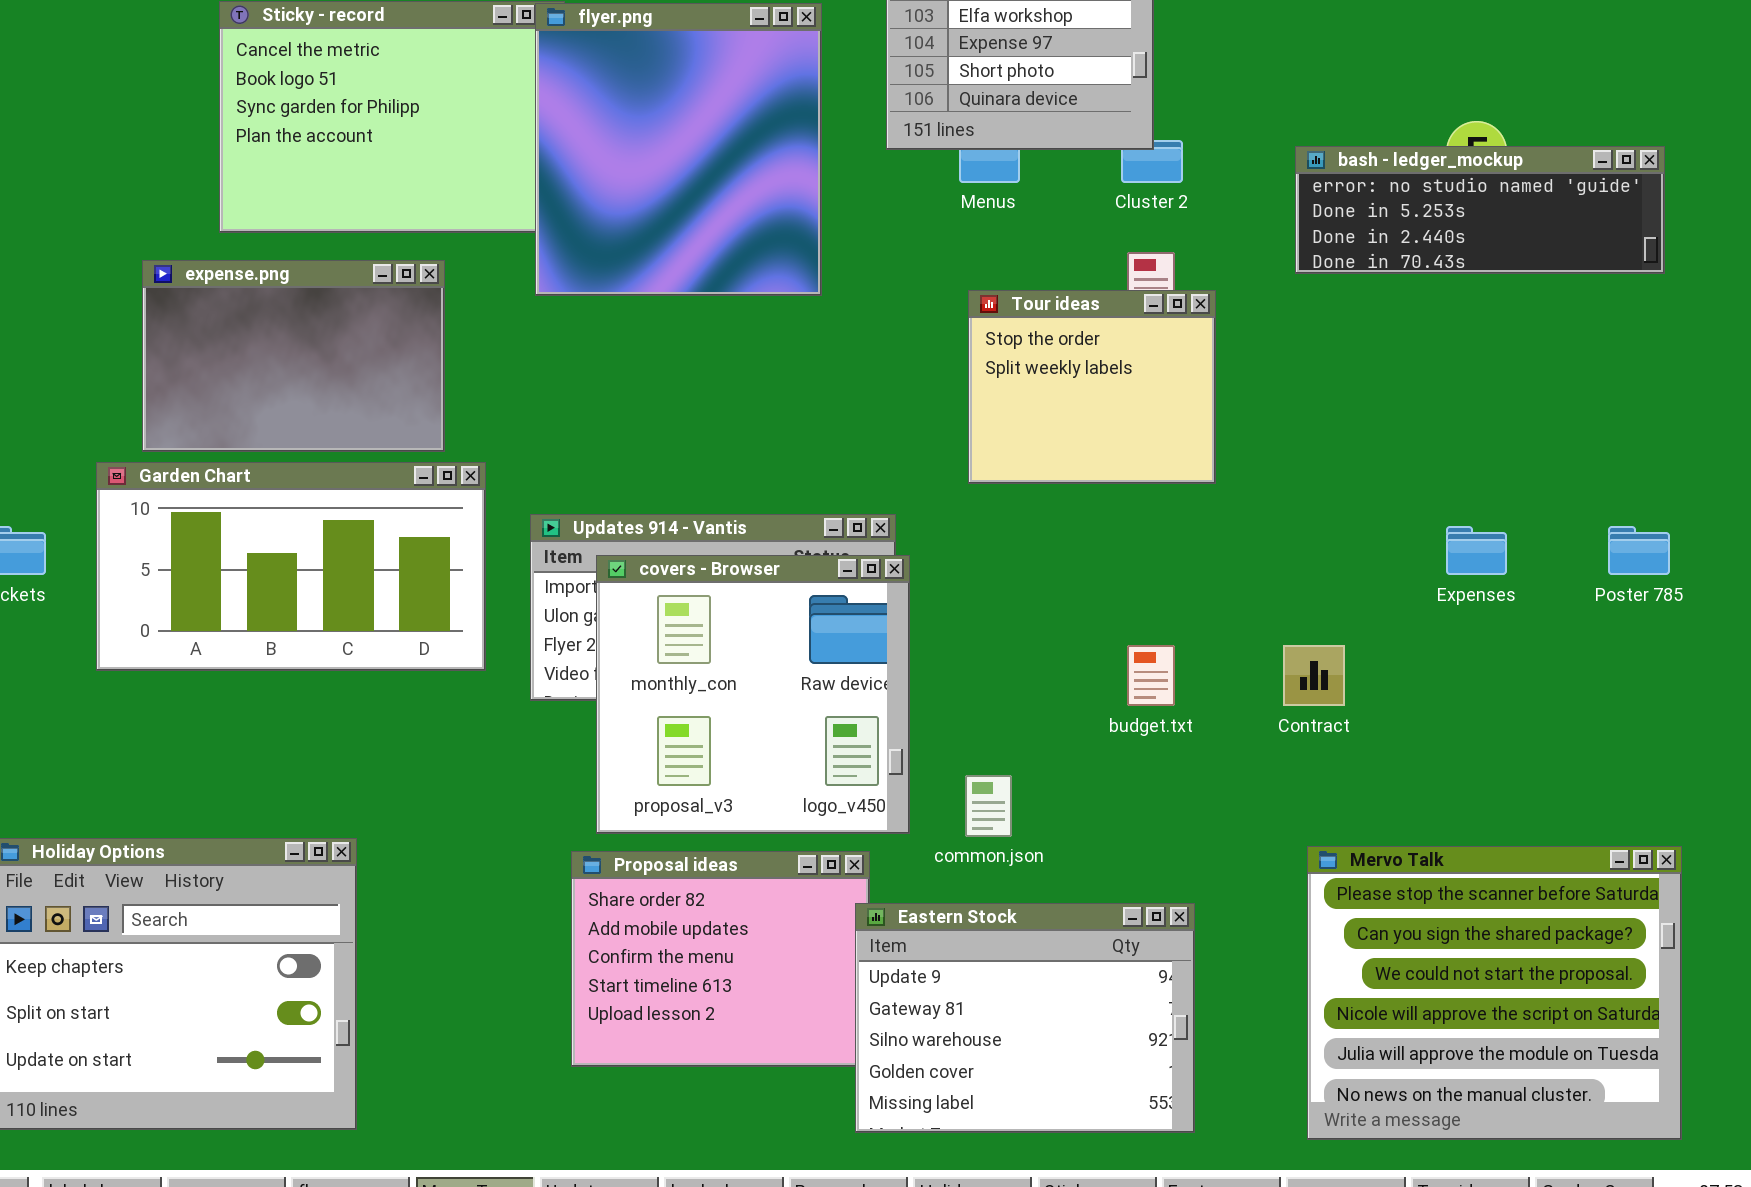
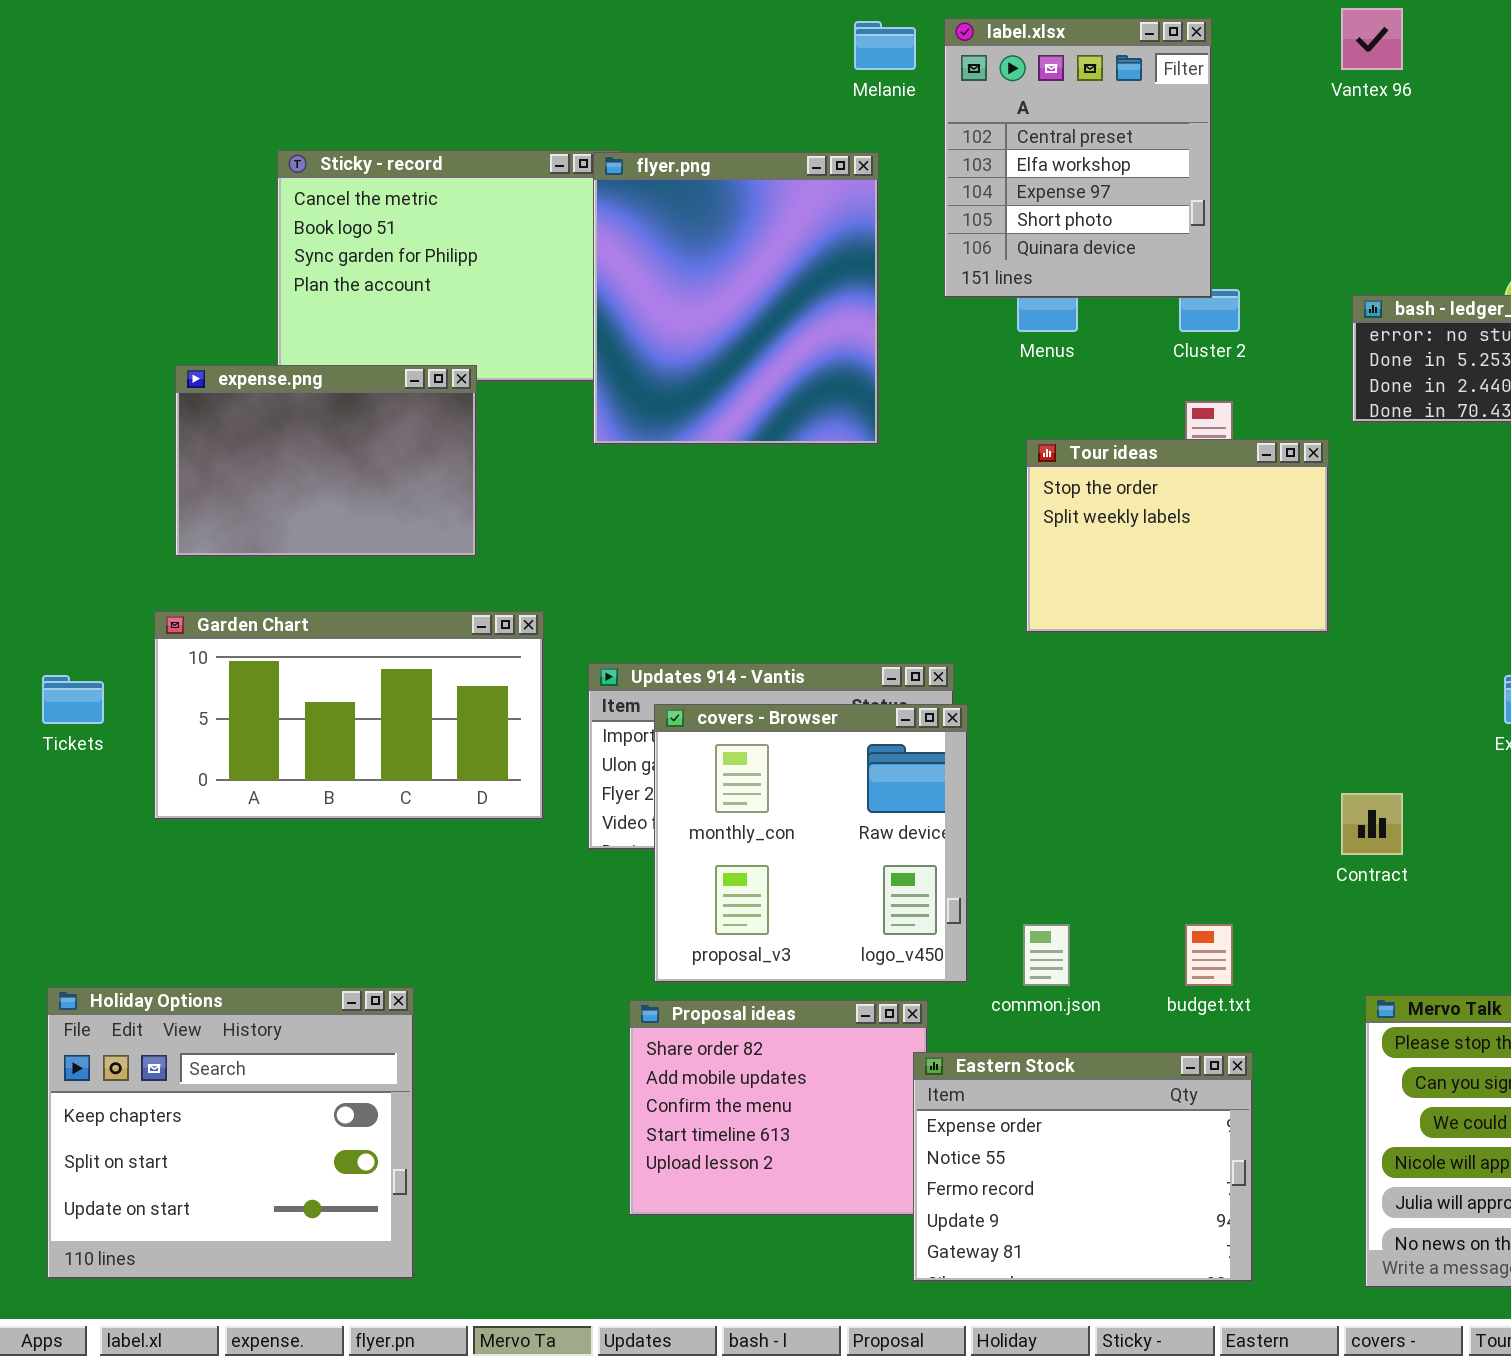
expense.png: [142,260,445,452] -> [175,365,477,557], moved
Tour ideas: [968,290,1216,484] -> [1026,439,1329,633], resized
budget.txt: [1127,645,1175,706] -> [1185,924,1233,986], moved
Eastern Stock: [855,903,1195,1133] -> [913,1052,1253,1282], scrolled up 3 rows

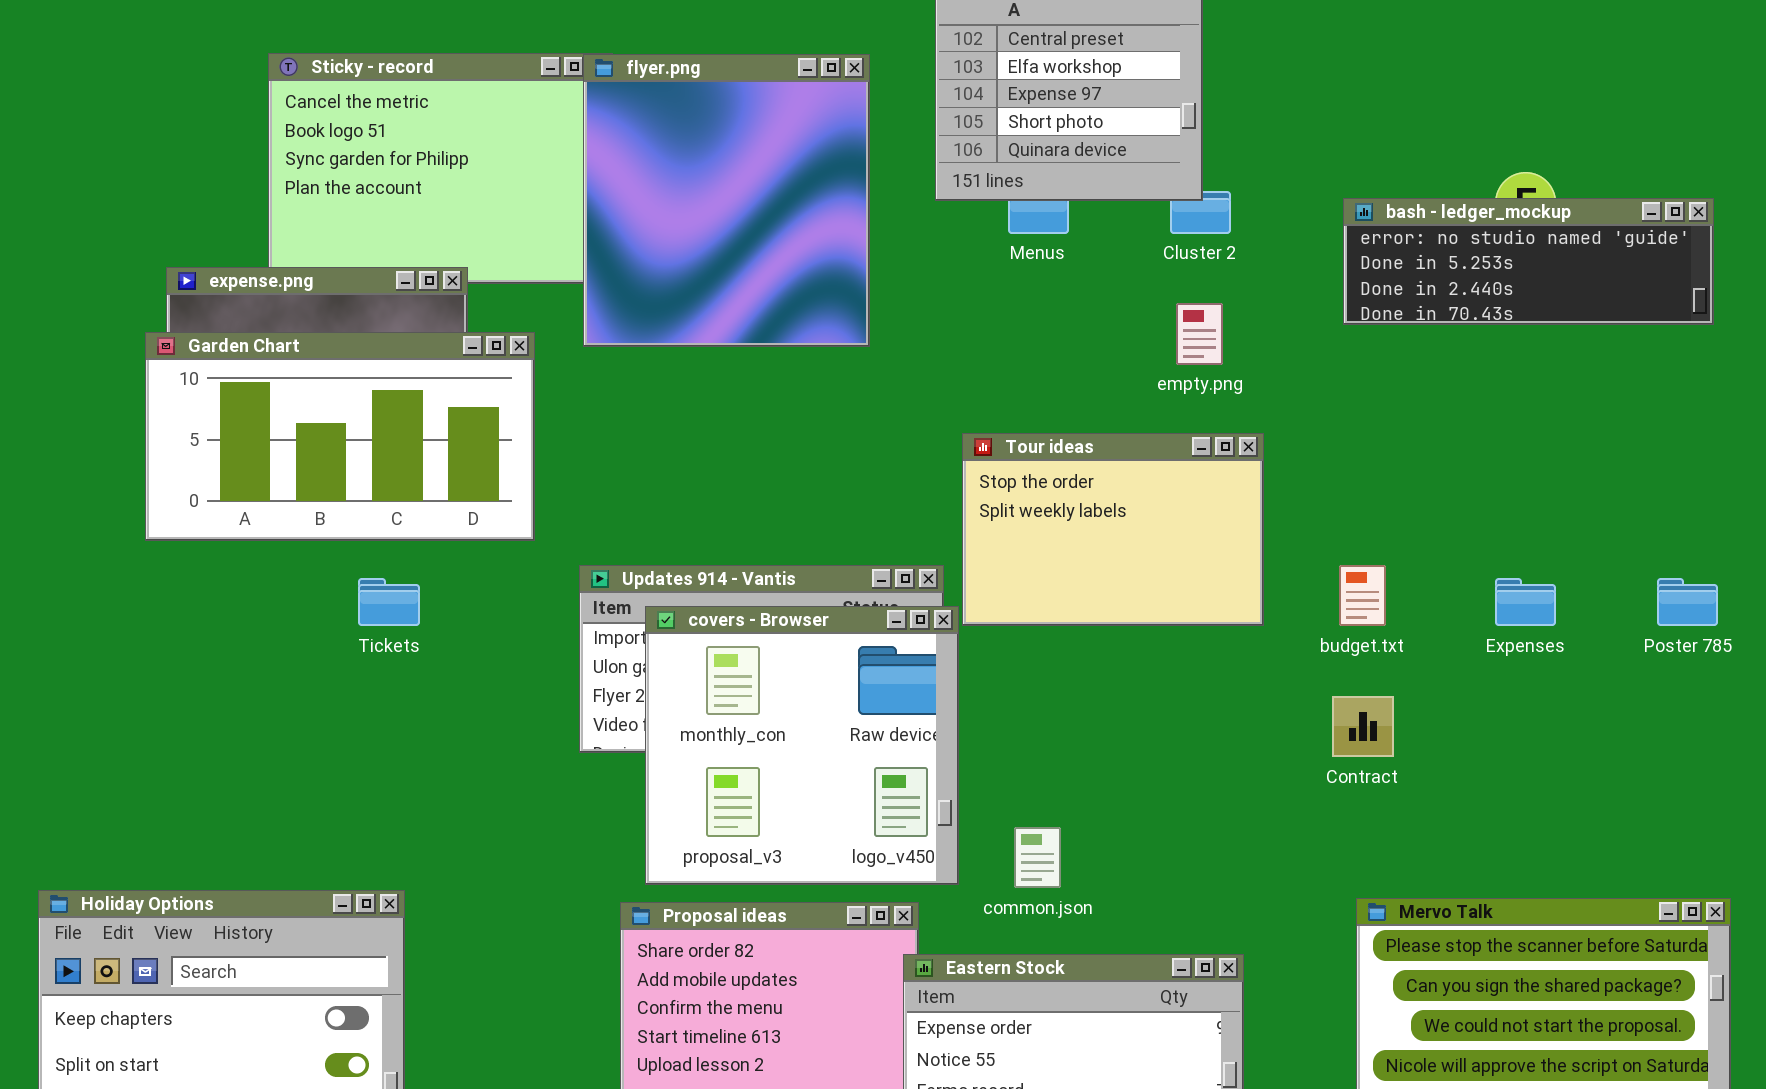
Tour ideas: [1026,439,1329,633] -> [962,433,1264,626], moved
Garden Chart: [154,611,544,820] -> [145,332,535,541], moved
Tickets: [42,675,104,724] -> [358,578,420,626], moved
budget.txt: [1185,924,1233,986] -> [1339,565,1386,626], moved

